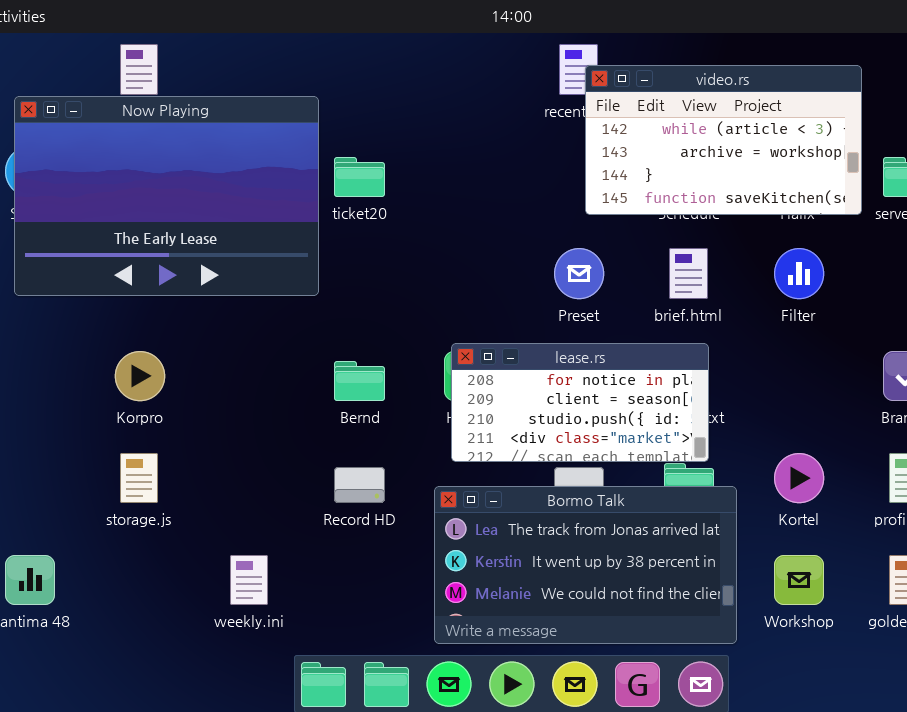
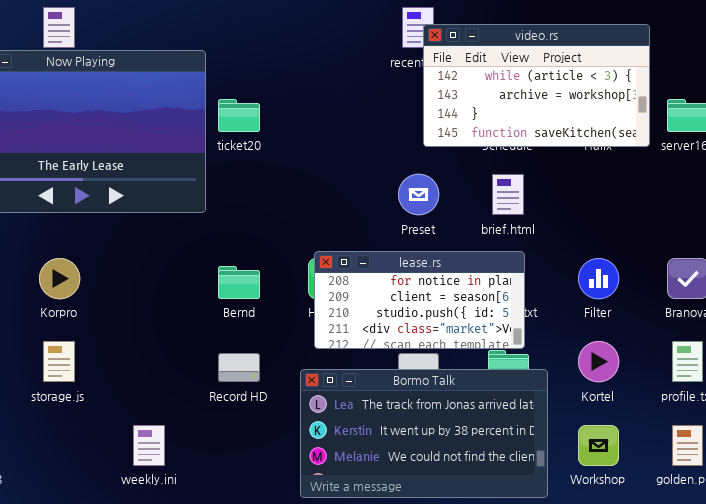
Filter: [774,248,824,299] -> [578,258,619,299], moved

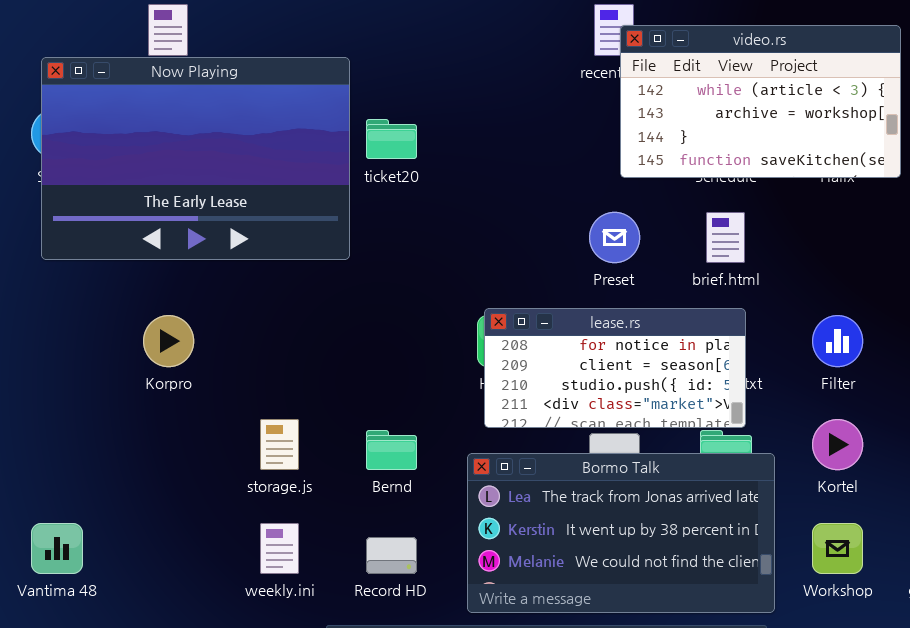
Bernd: [218,266,260,299] -> [366,430,417,470], moved
storage.js: [43,341,75,382] -> [260,419,299,470], moved
Record HD: [218,353,260,382] -> [366,537,417,574], moved

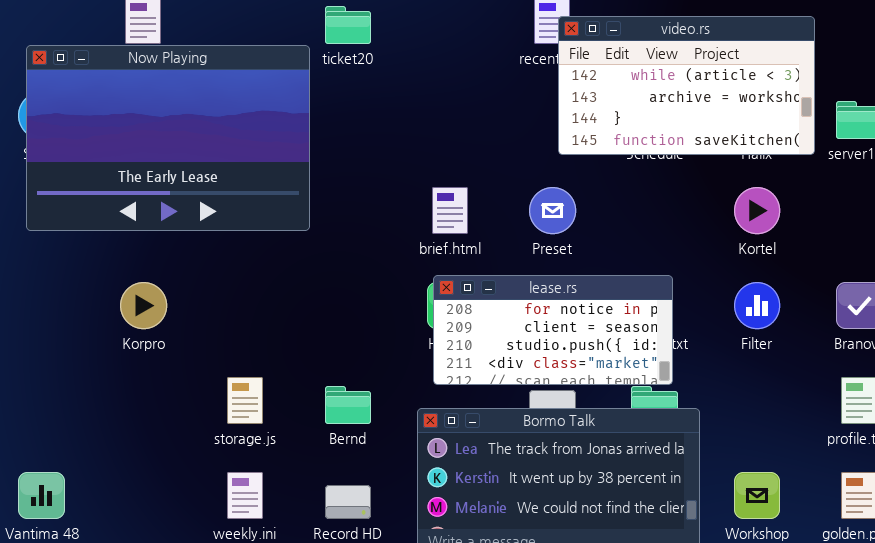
ticket20: [366,119,417,159] -> [325,6,371,44], moved
brief.html: [706,212,745,263] -> [432,187,468,234], moved
Kortel: [812,419,863,470] -> [734,187,780,234], moved

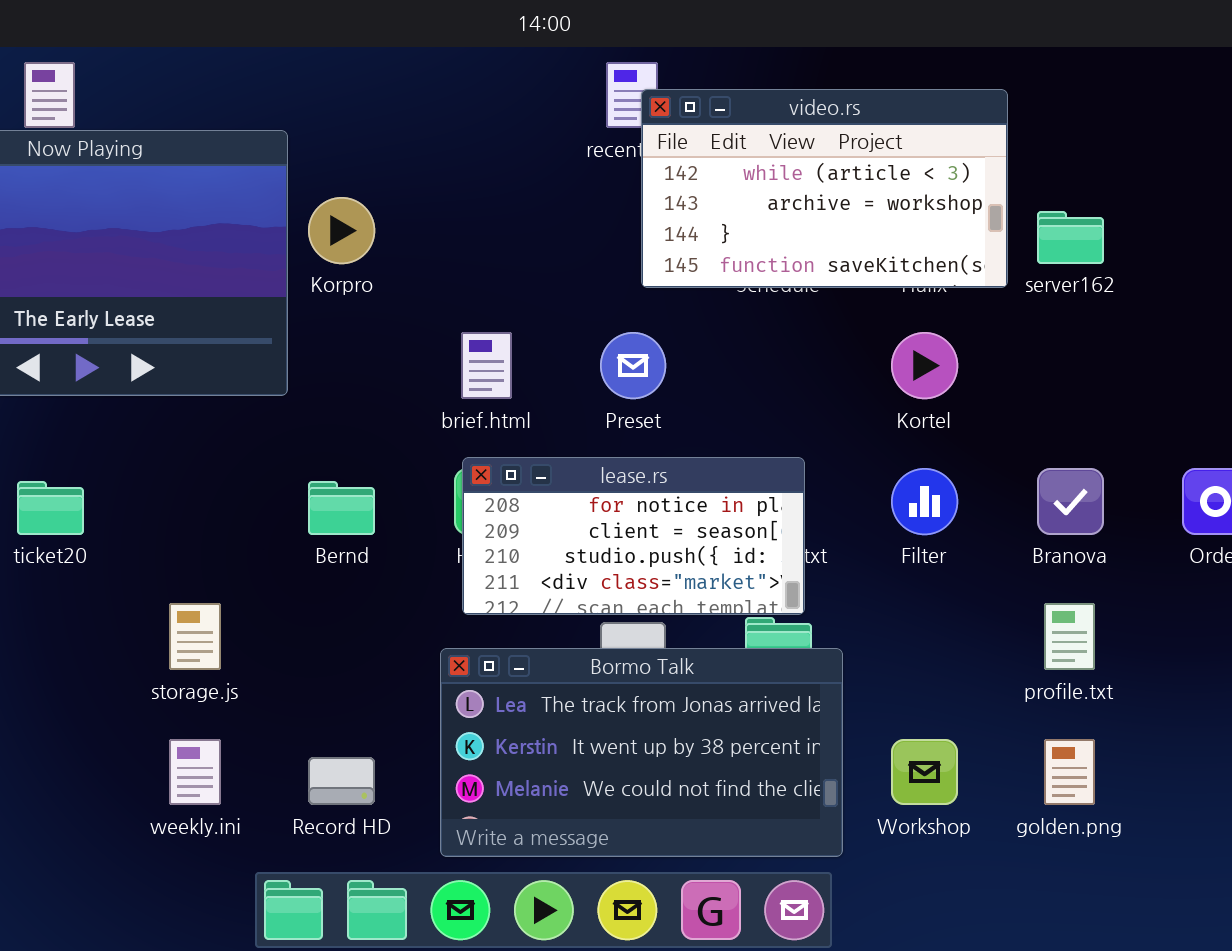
ticket20: [325,6,371,44] -> [17,481,84,535], moved
Korpro: [120,282,167,329] -> [308,197,375,264], moved
Bernd: [325,386,371,424] -> [308,481,375,535], moved

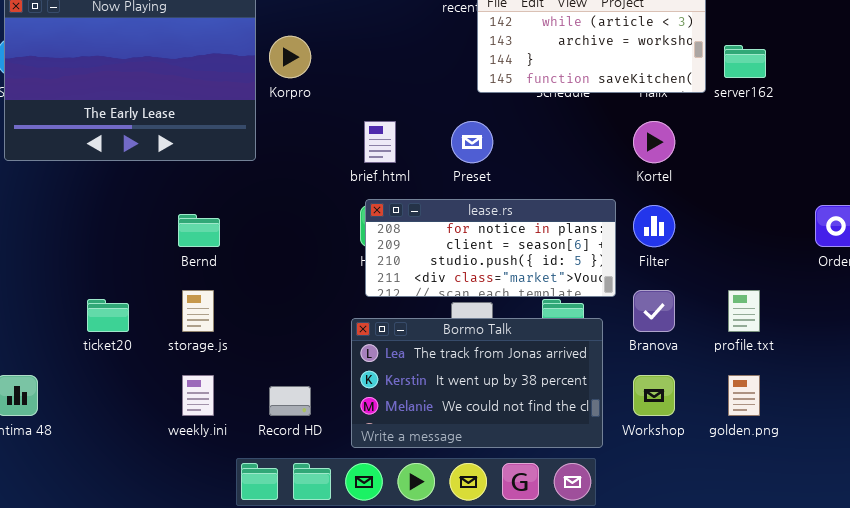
lease.rs: [462,457,805,615] -> [365,199,616,297], resized
Branova: [1037,468,1104,535] -> [633,290,675,332], moved
ticket20: [17,481,84,535] -> [87,299,129,332], moved
Bernd: [308,481,375,535] -> [178,214,220,247], moved

